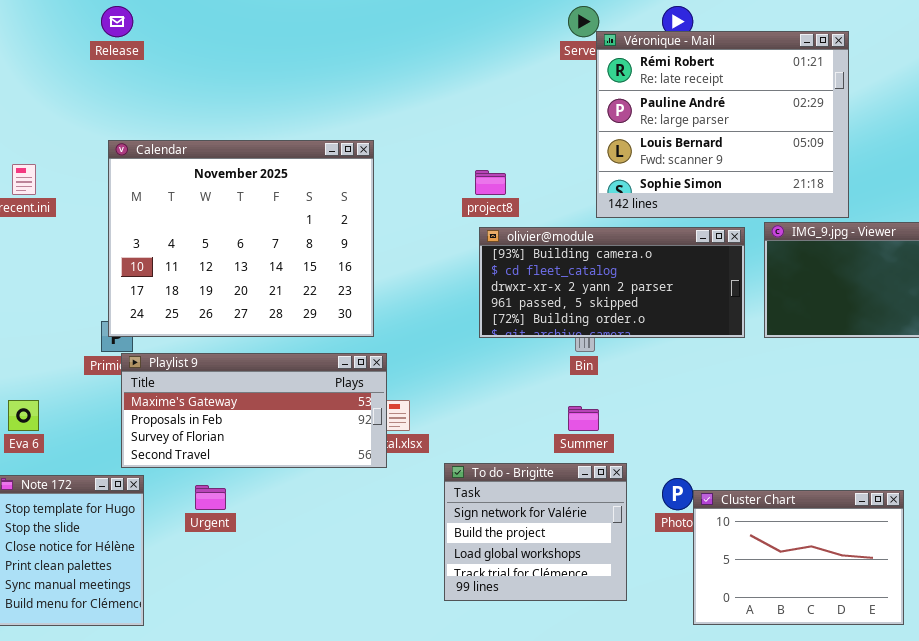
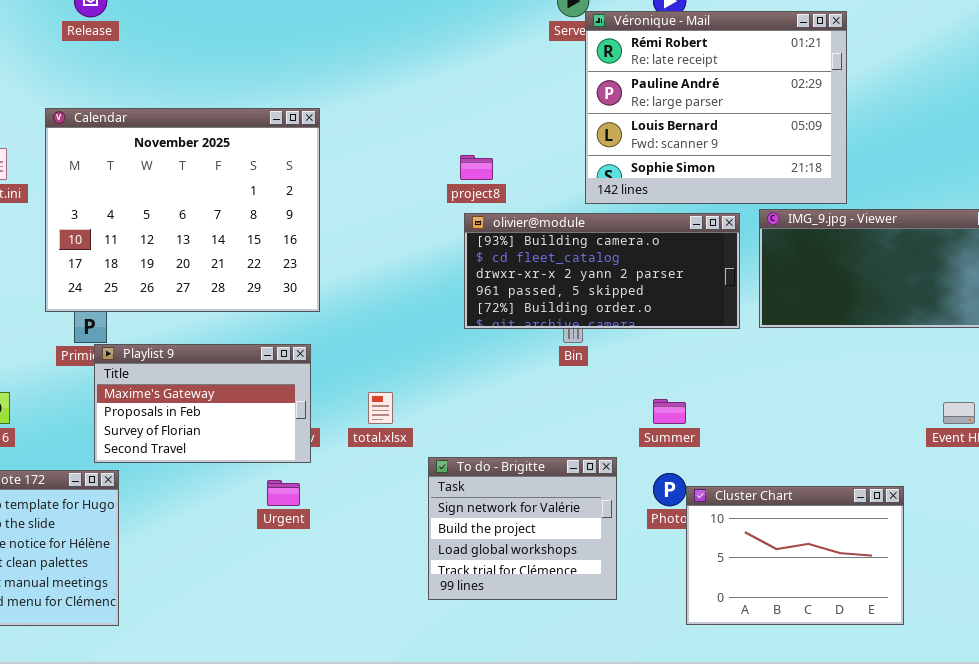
Calendar: [108,140,374,337] -> [45,108,320,312], moved
Playlist 9: [121,353,387,468] -> [94,344,311,463], resized
Summer: [568,406,599,431] -> [653,399,686,424], moved
Urgent: [195,485,226,510] -> [267,480,300,506], moved

